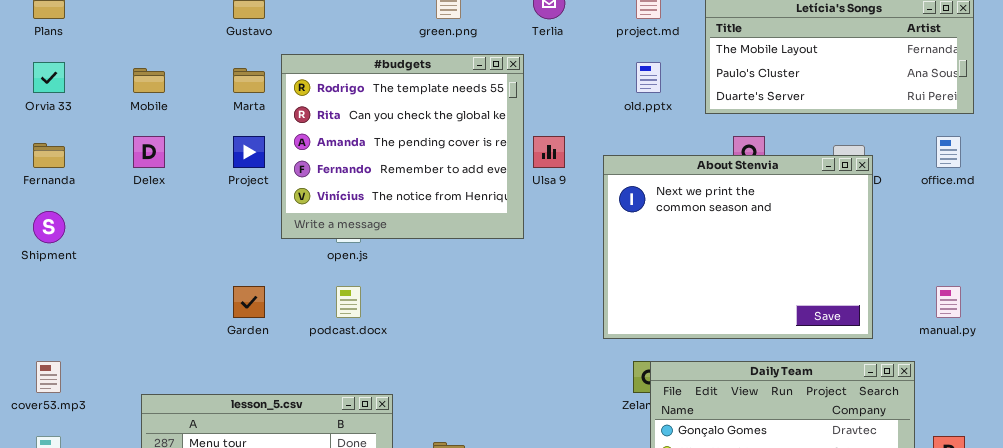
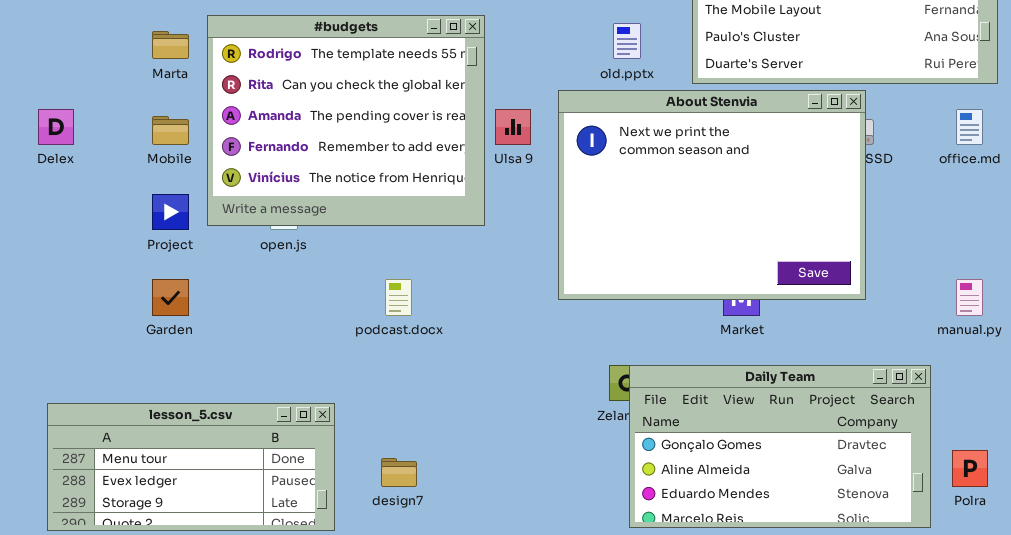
Mobile: [133,68,165,93] -> [152,116,189,145], moved
Project: [233,136,265,168] -> [152,194,189,230], moved
About Stenvia: [603,155,873,339] -> [558,90,866,300], moved
podcast.docx: [336,286,361,318] -> [385,279,412,316], moved

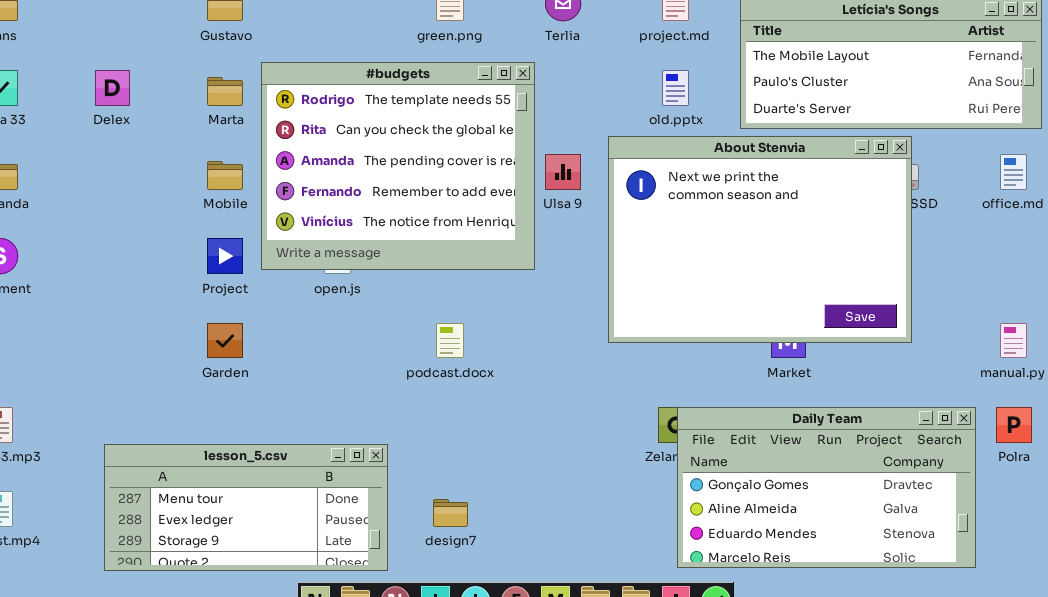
Delex: [38,109,74,145] -> [95,70,130,106], moved
Polra: [952,450,988,487] -> [996,407,1032,443], moved

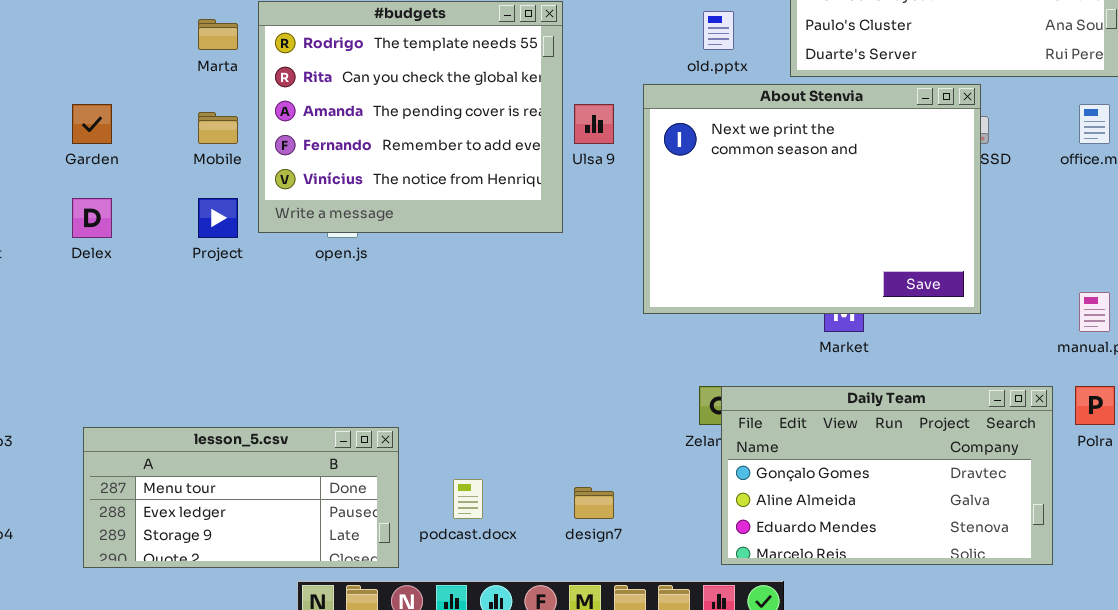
Delex: [95,70,130,106] -> [72,198,112,238], moved
Garden: [207,323,243,358] -> [72,104,112,144], moved
podcast.docx: [436,323,464,358] -> [453,479,483,519], moved
design7: [433,499,468,527] -> [574,487,614,519], moved

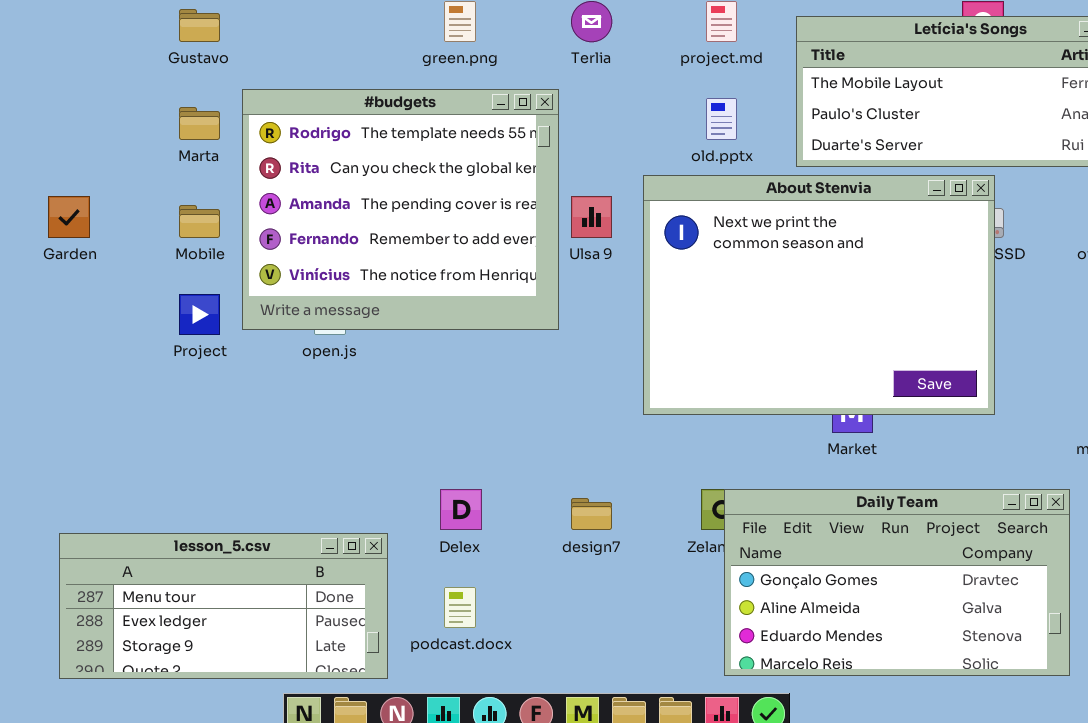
Delex: [72,198,112,238] -> [440,489,482,530], moved
design7: [574,487,614,519] -> [571,498,612,530], moved

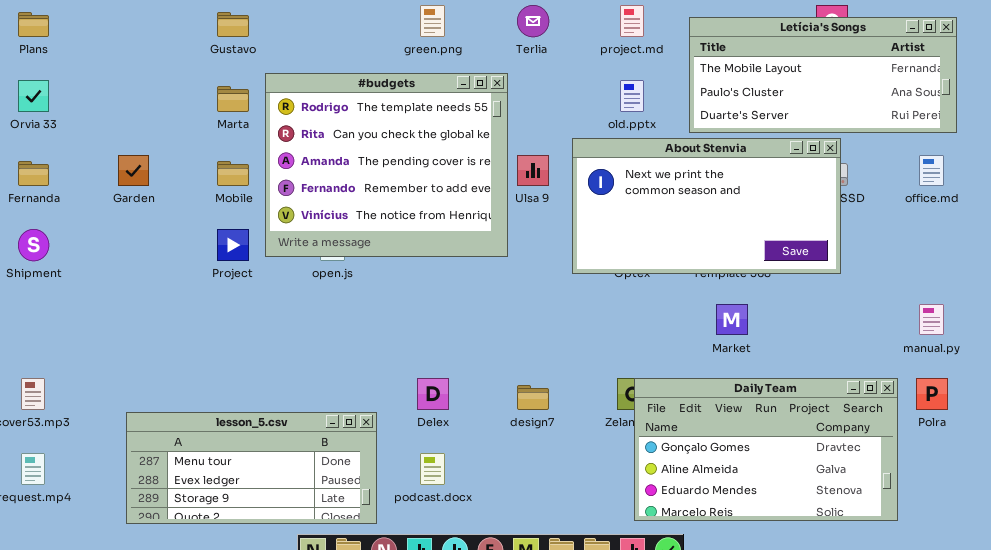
About Stenvia: [643,175,995,415] -> [572,138,841,274], resized

